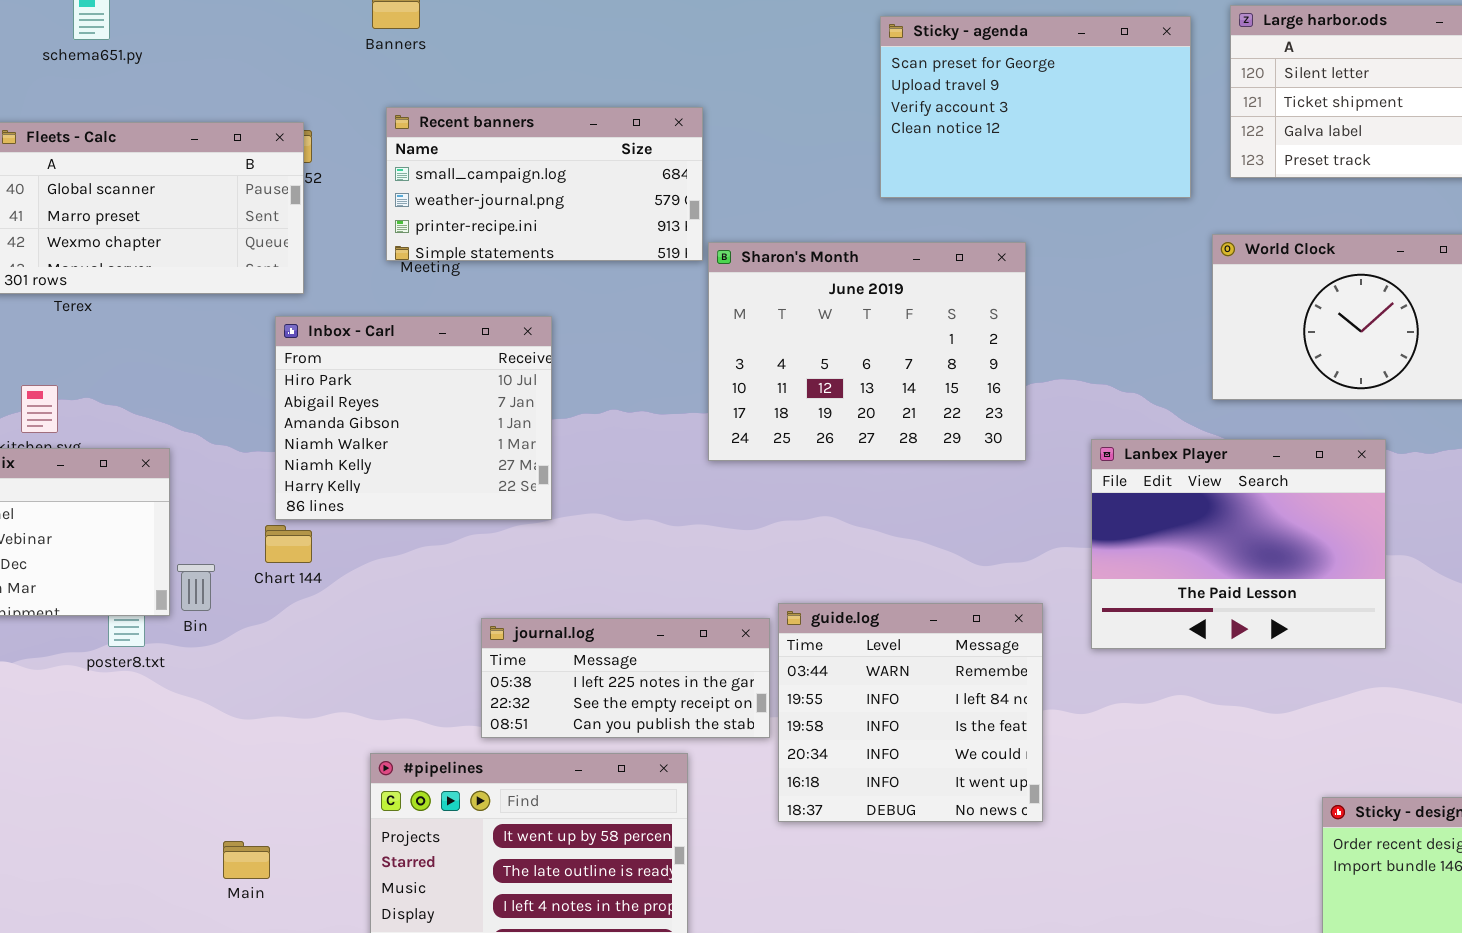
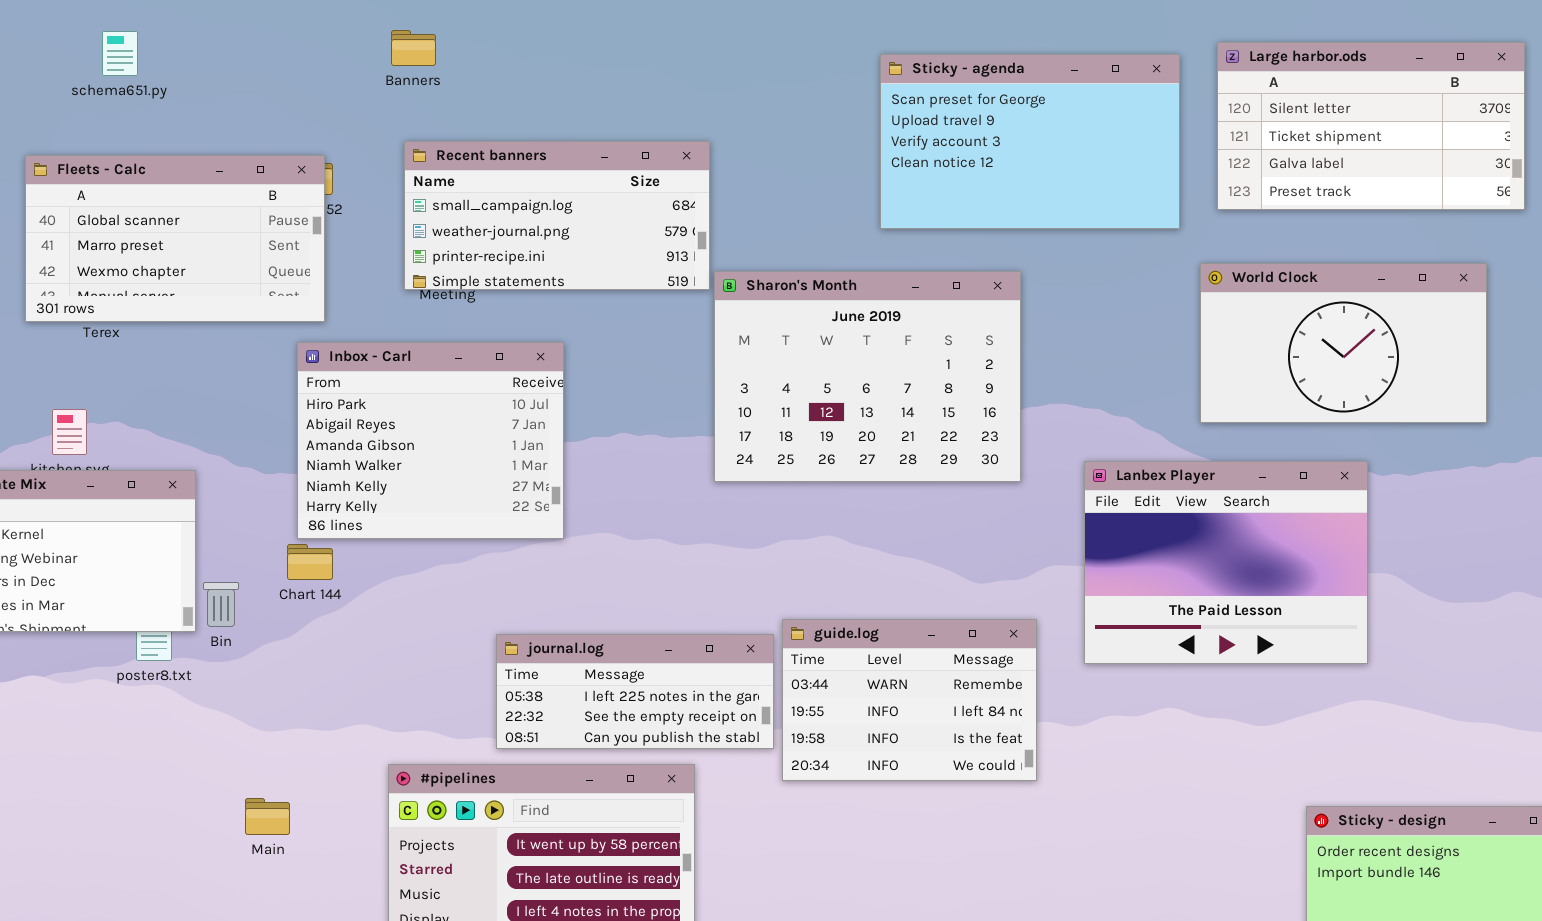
guide.log: [778,603,1043,822] -> [782,619,1037,781], resized
Main: [223,841,270,879] -> [245,798,290,835], moved

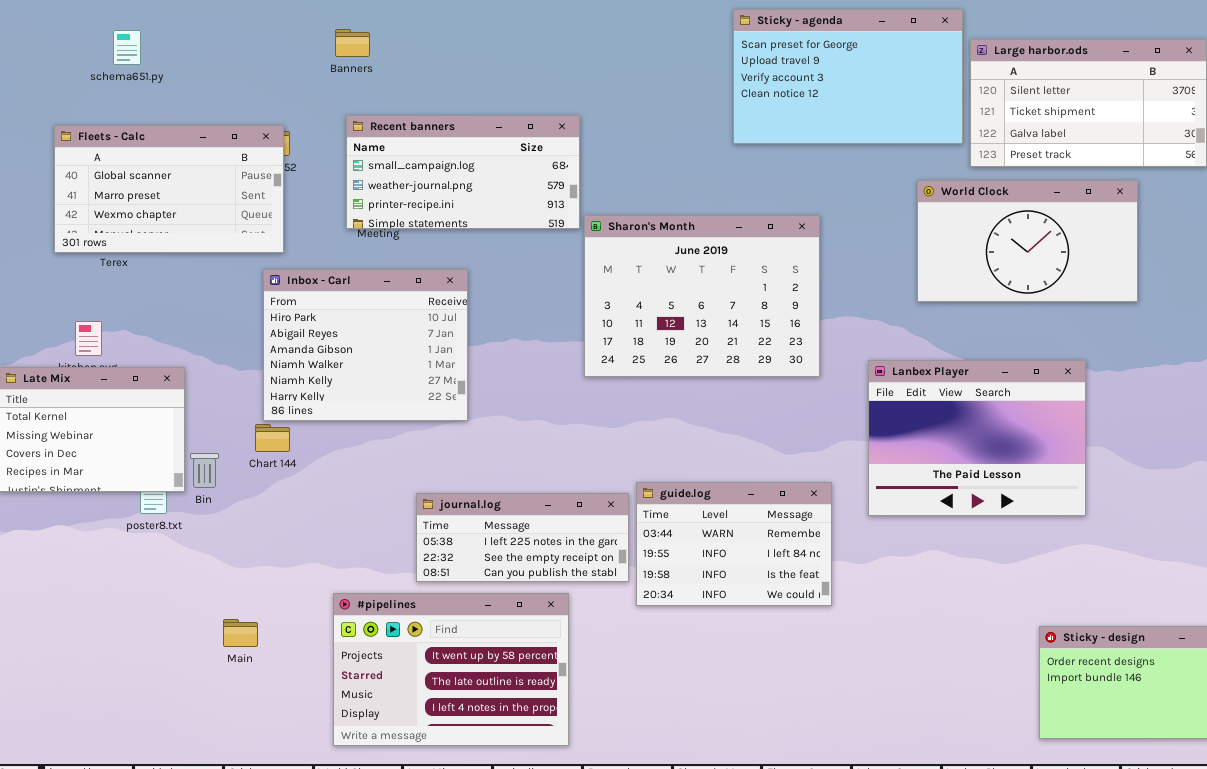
Sticky - agenda: [880,54,1180,229] -> [733,9,963,144], moved
World Clock: [1200,263,1487,423] -> [917,180,1138,302], moved

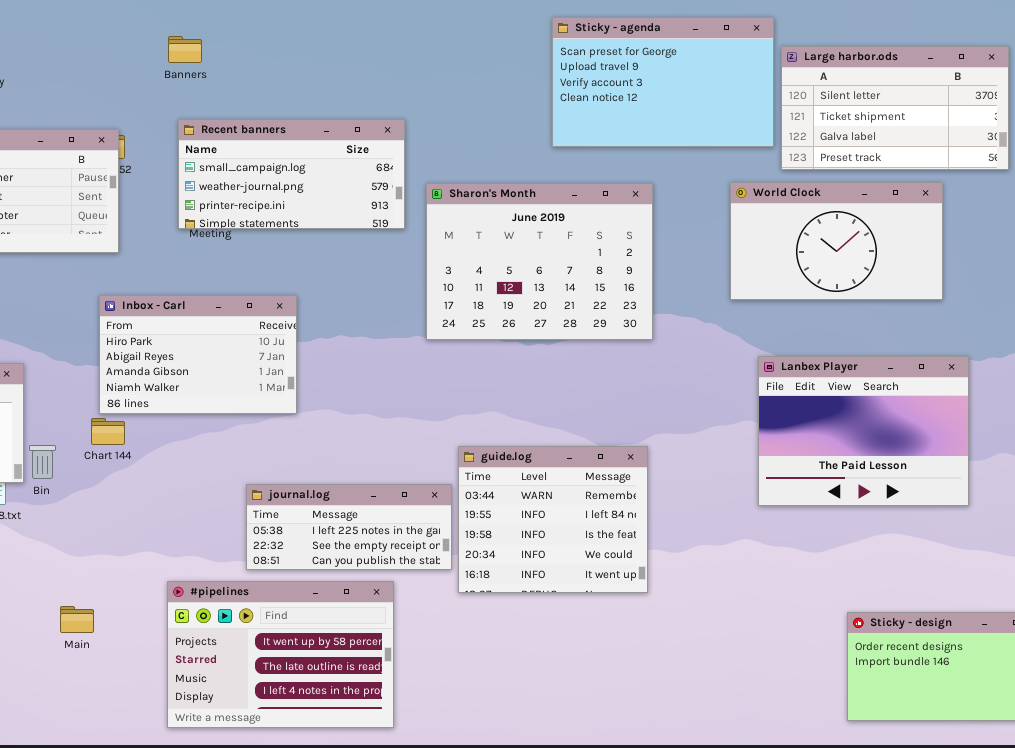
Sharon's Month: [584,215,820,377] -> [426,183,653,340], moved
Inbox - Carl: [263,269,468,421] -> [99,295,297,414], resized
Lanbex Player: [868,360,1086,516] -> [758,356,969,506], moved
guide.log: [636,482,832,606] -> [458,446,648,593], resized

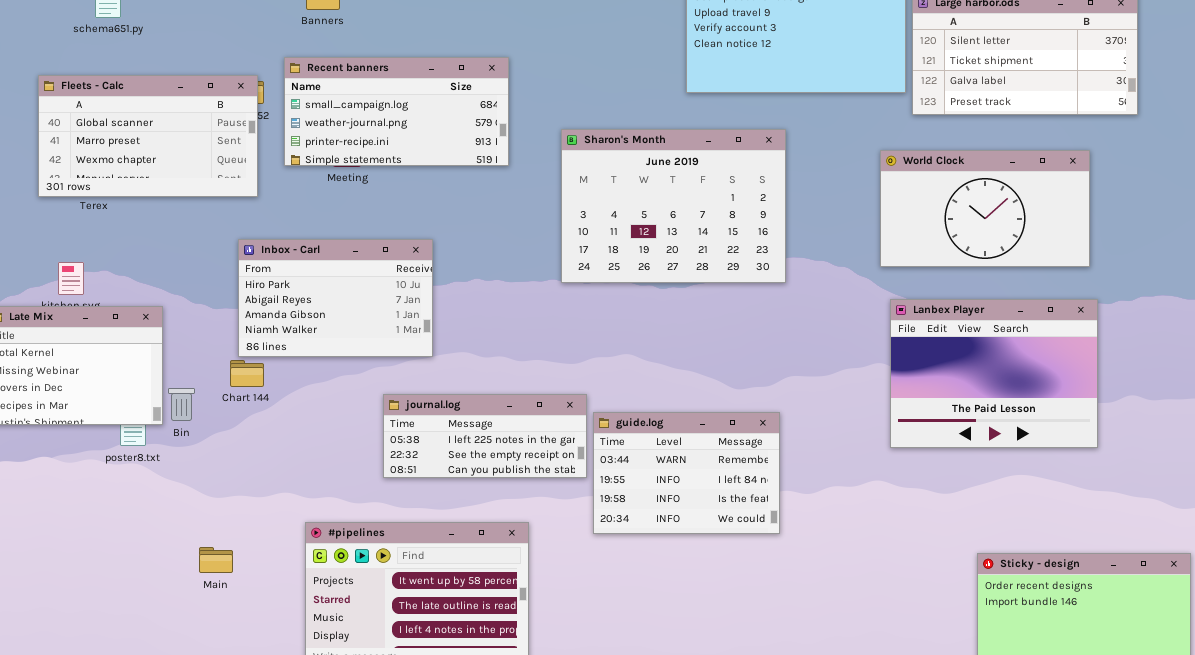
Recent banners: [178,119,405,229] -> [284,57,509,166], moved
World Clock: [730,182,943,300] -> [880,150,1090,267], moved
guide.log: [458,446,648,593] -> [593,412,780,534], resized
journal.log: [246,484,452,570] -> [383,394,587,478], moved

